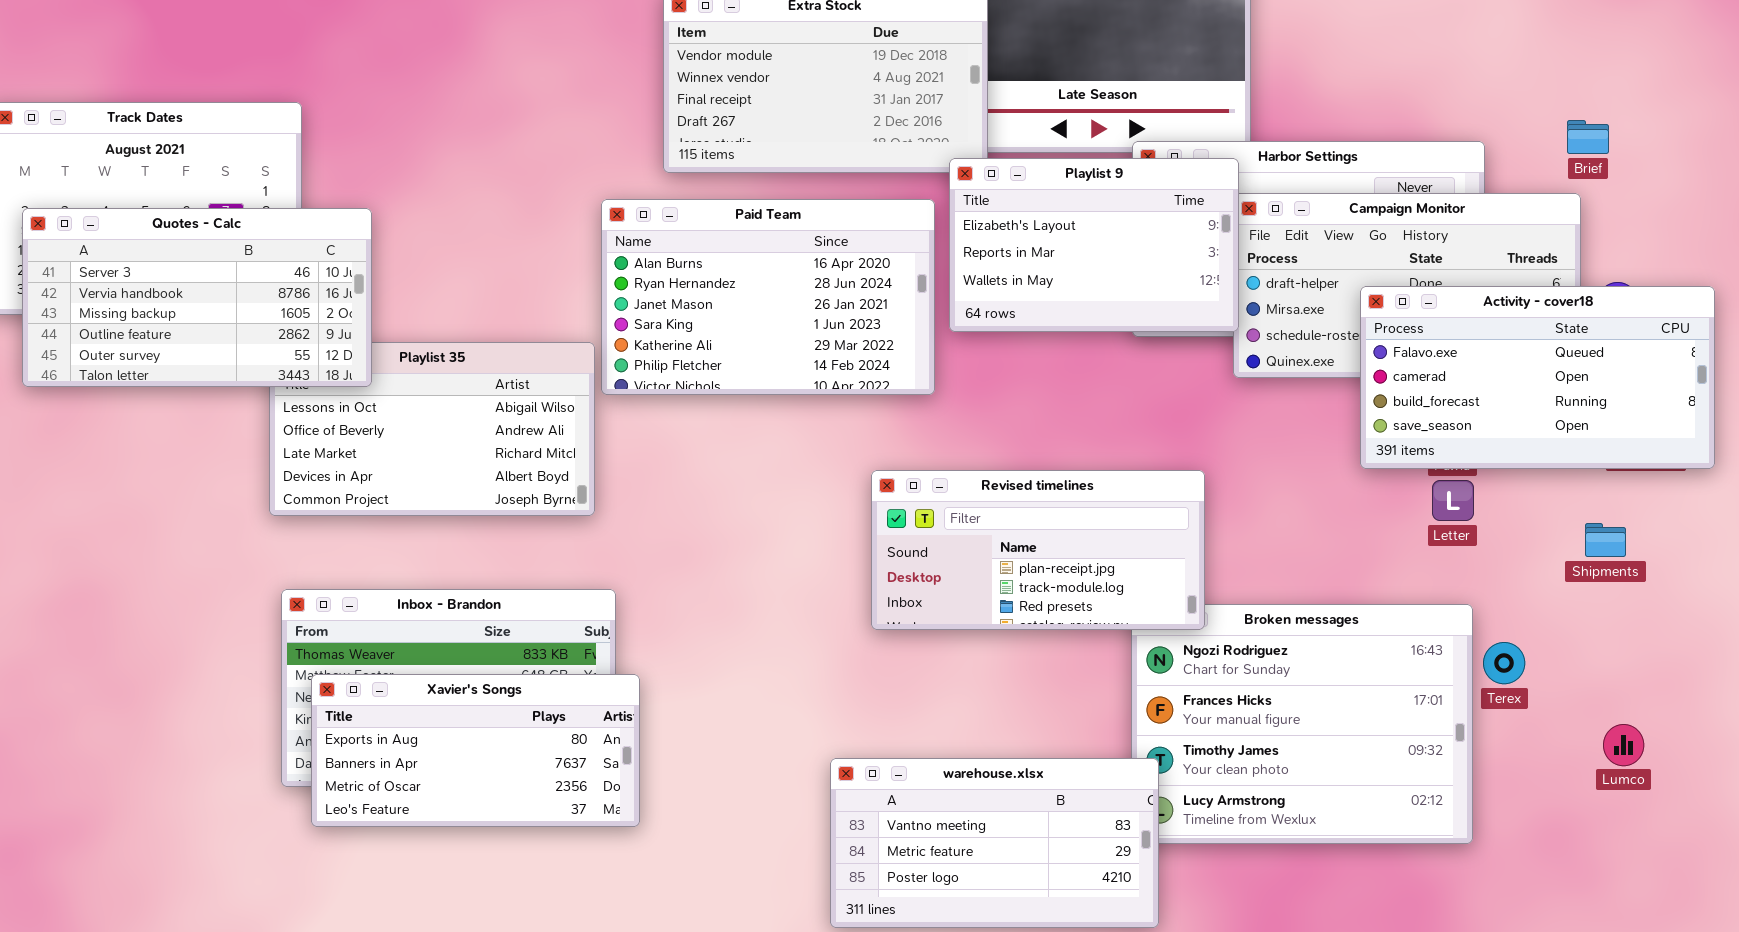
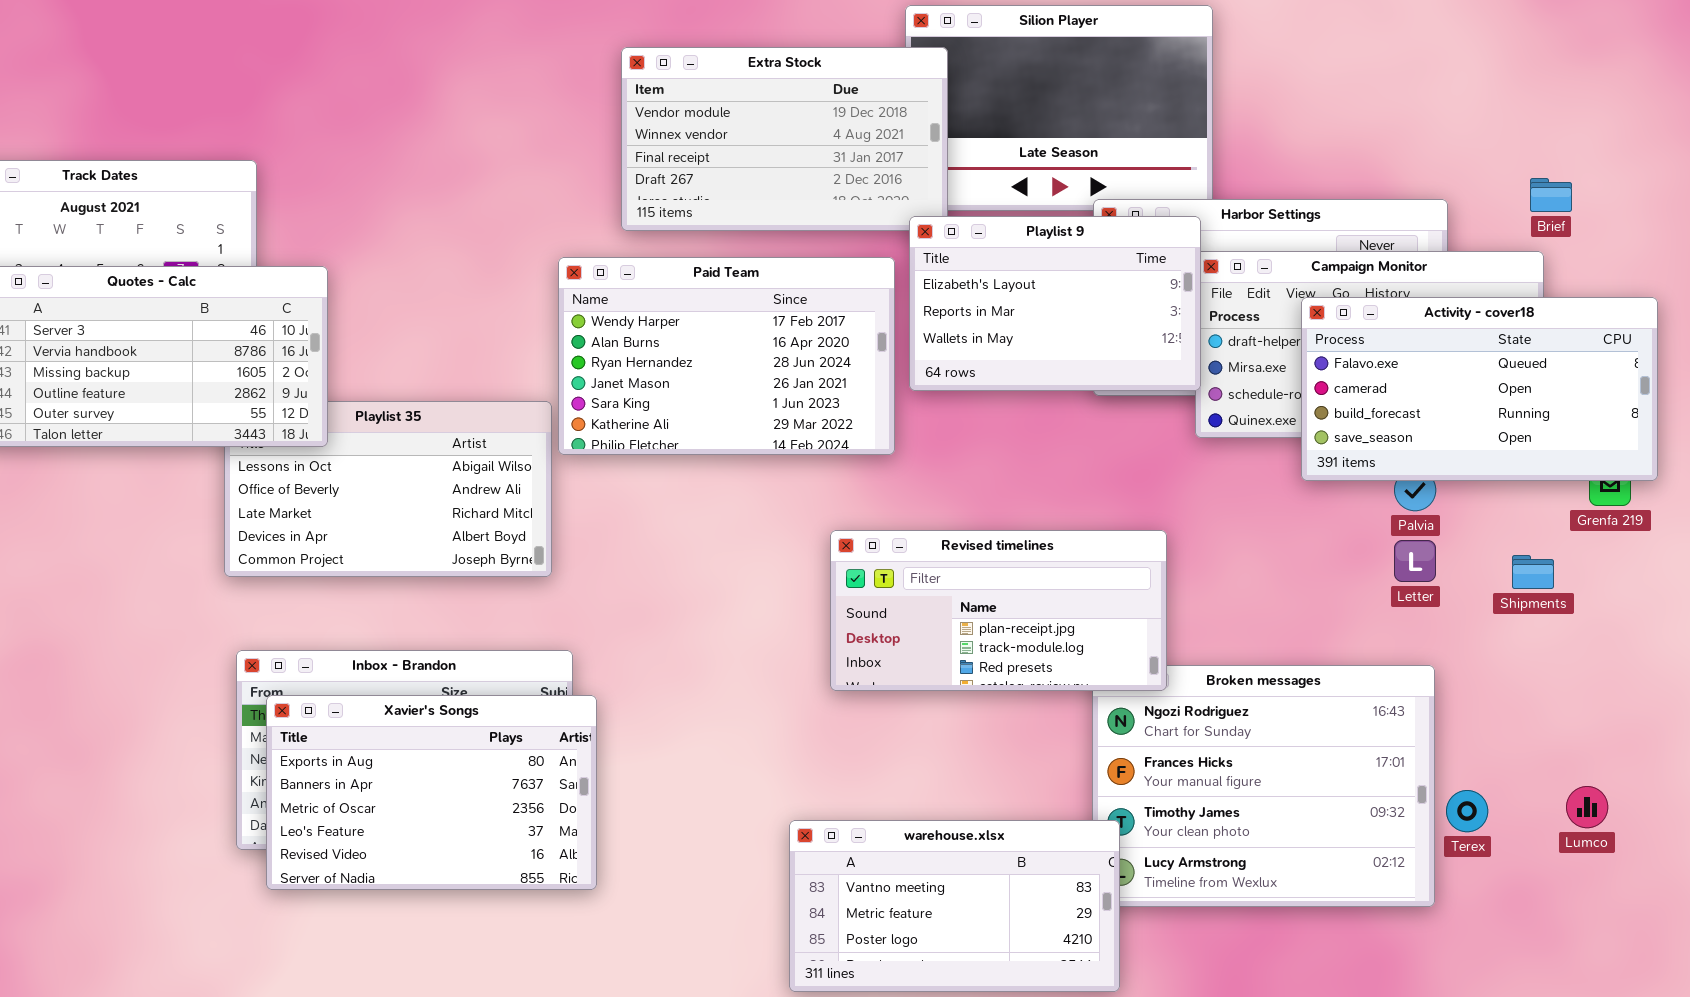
Paid Team: [601,199,935,395] -> [558,257,895,455], scrolled up 1 row
Activity - cover18: [1360,286,1715,469] -> [1301,297,1658,481], moved
Shipments: [1585,523,1626,557] -> [1512,555,1554,589], moved
Terex: [1483,642,1525,684] -> [1446,790,1488,832], moved
Xavier's Songs: [311,674,640,827] -> [266,695,597,890], resized

